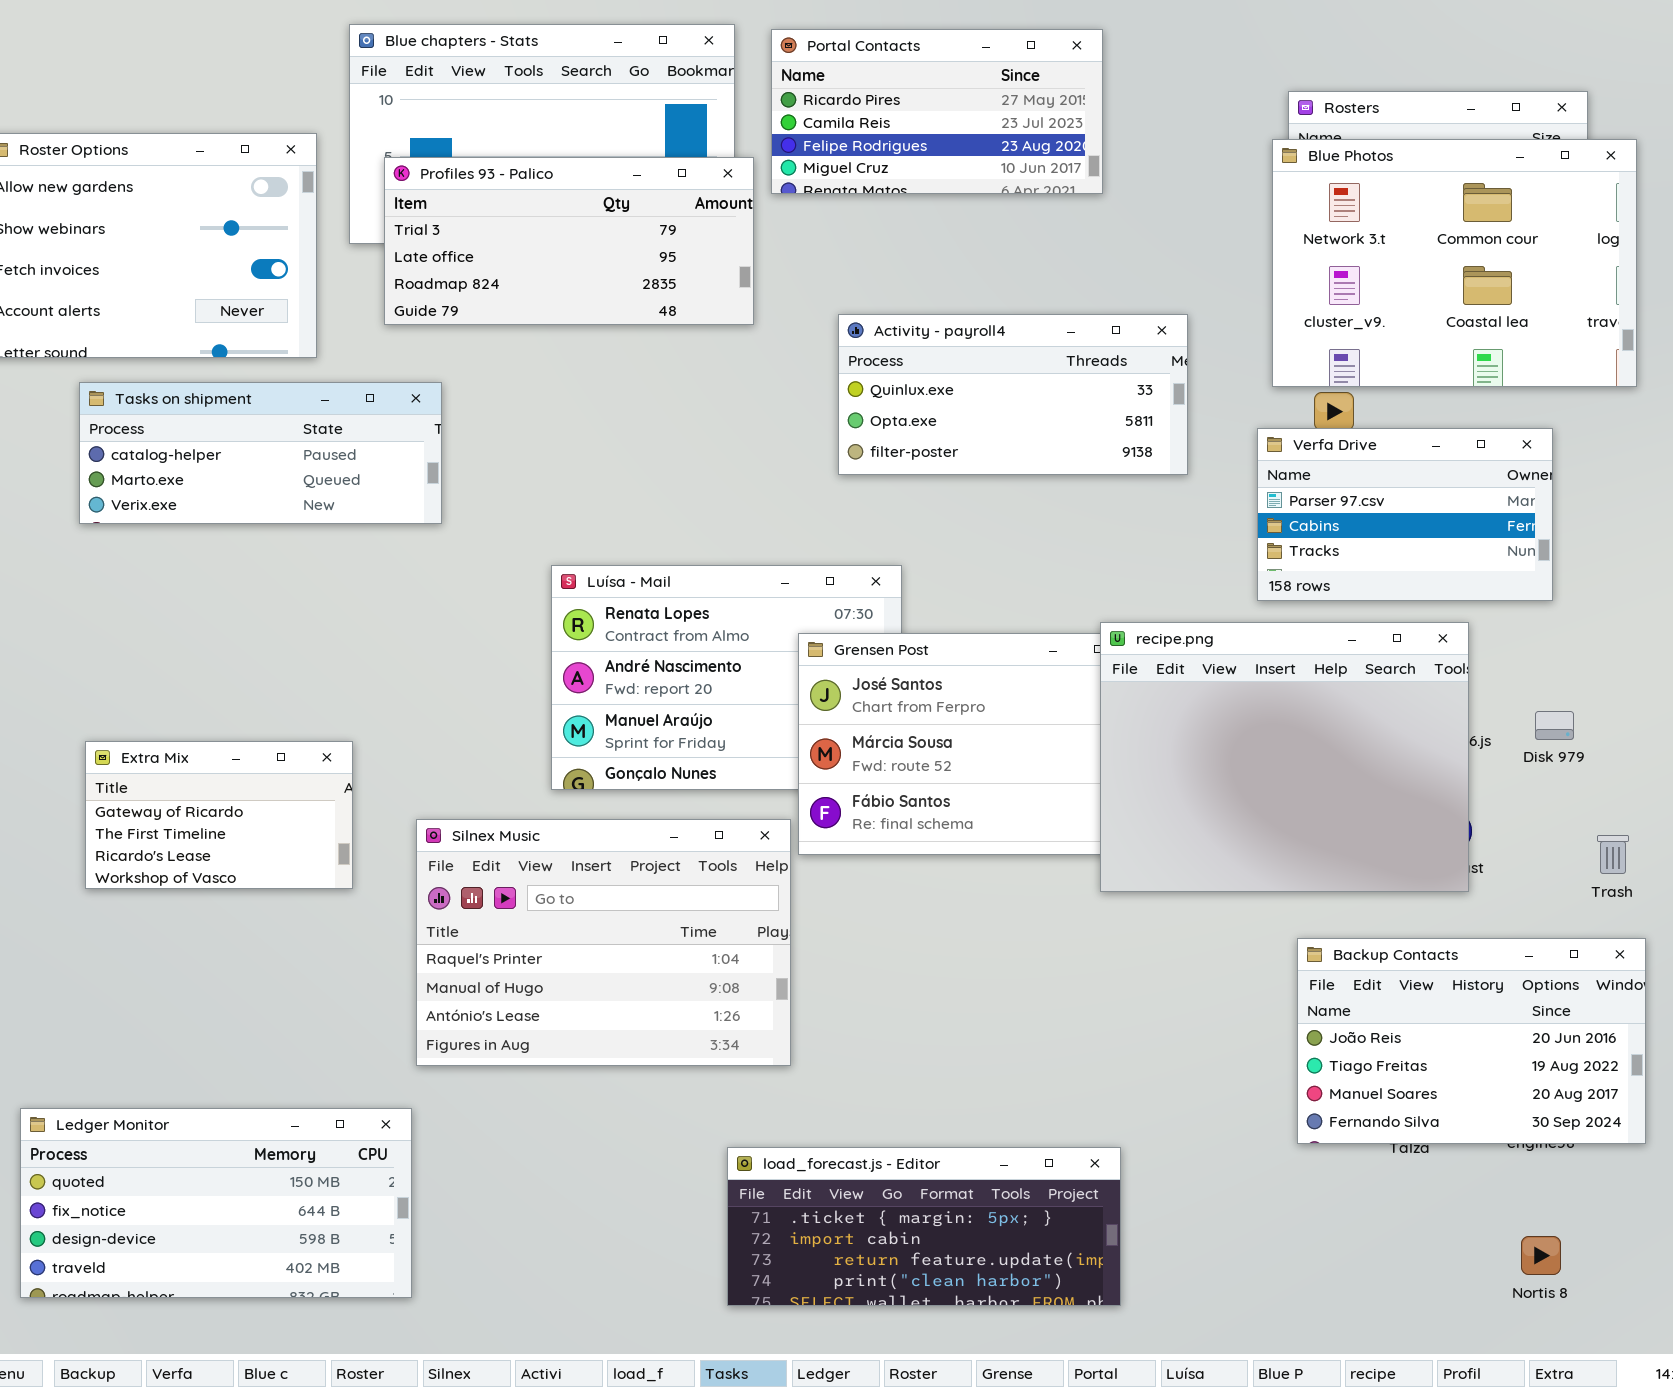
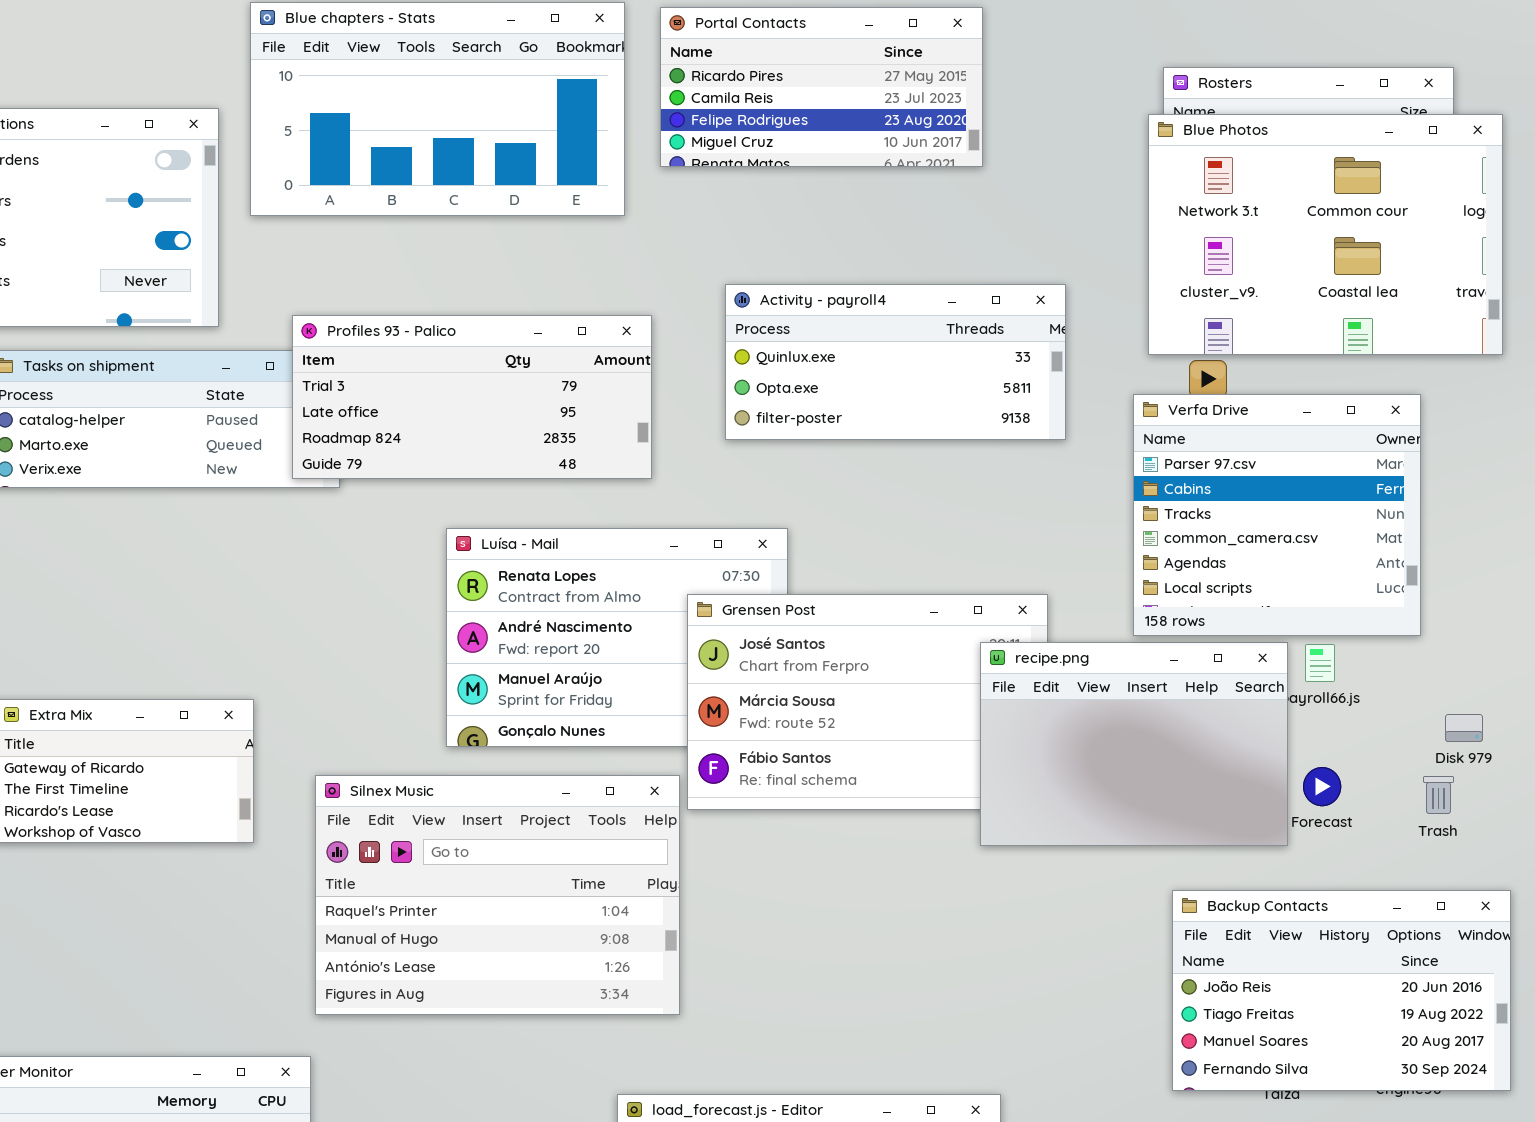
Profiles 93 - Palico: [384,157,754,325] -> [292,315,652,479], moved
Verfa Drive: [1257,428,1553,601] -> [1133,394,1421,636], resized
recipe.png: [1100,622,1469,892] -> [980,642,1288,846], resized
Disk 979: [1535,711,1574,740] -> [1445,714,1483,742], moved
Trash: [1597,835,1629,874] -> [1423,776,1454,814], moved

